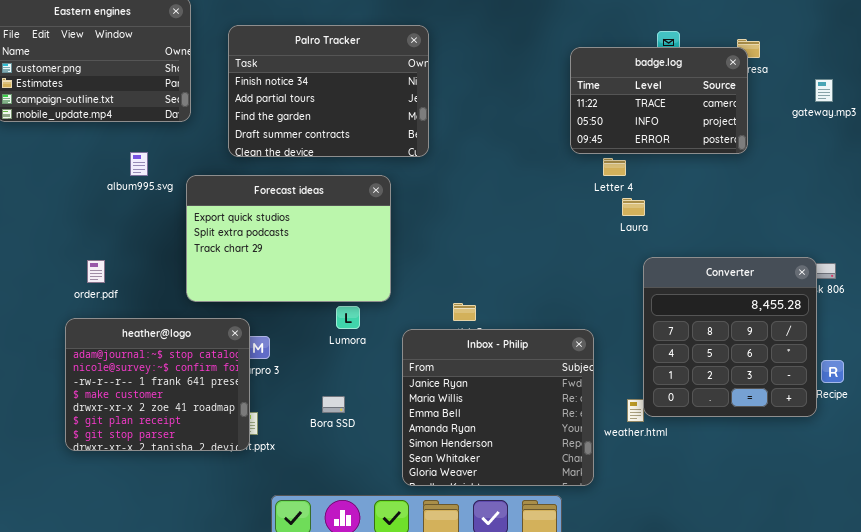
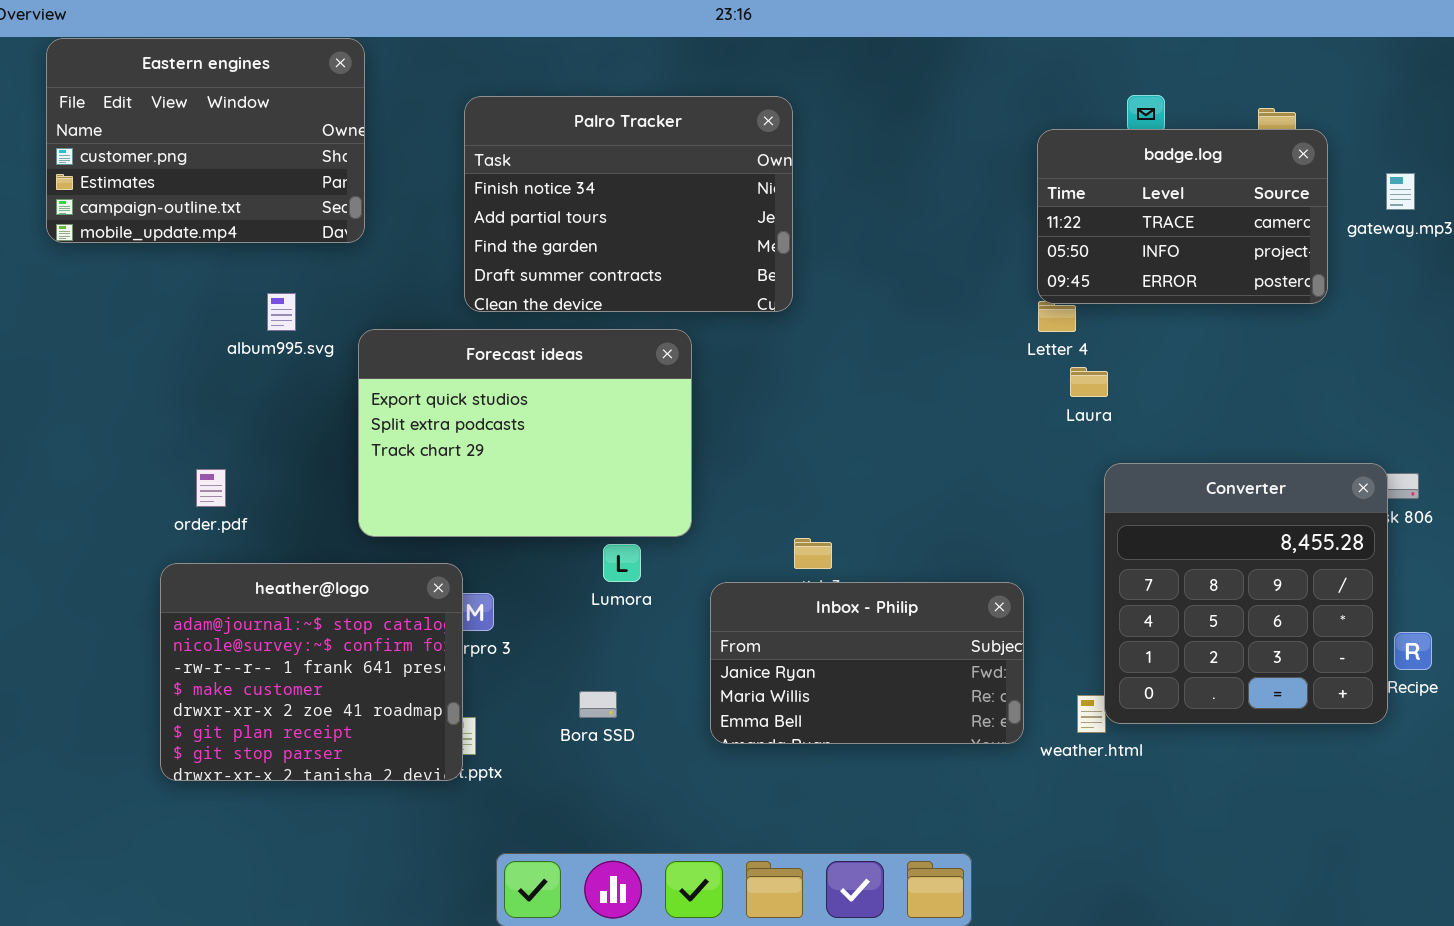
Palro Tracker: [228,25,429,157] -> [464,96,793,312], moved
badge.log: [570,47,748,154] -> [1037,129,1328,304], moved
Inbox - Philip: [402,329,594,486] -> [710,582,1024,744], resized

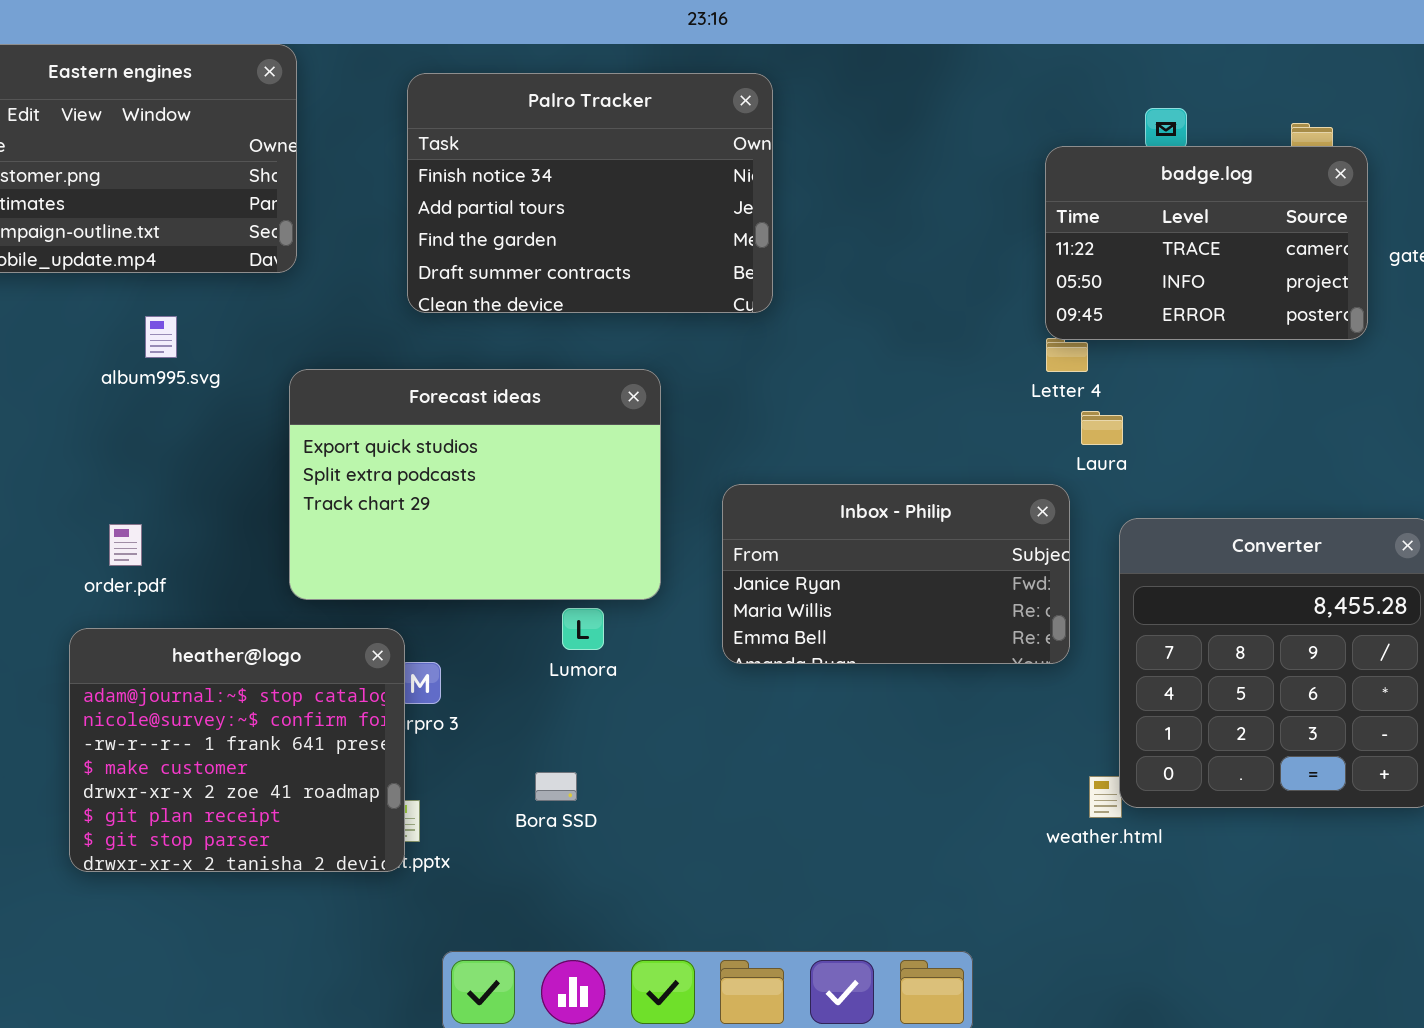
Palro Tracker: [464,96,793,312] -> [407,73,773,313], moved
album995.svg: [267,293,296,331] -> [145,316,177,358], moved
Inbox - Philip: [710,582,1024,744] -> [722,484,1070,664], moved

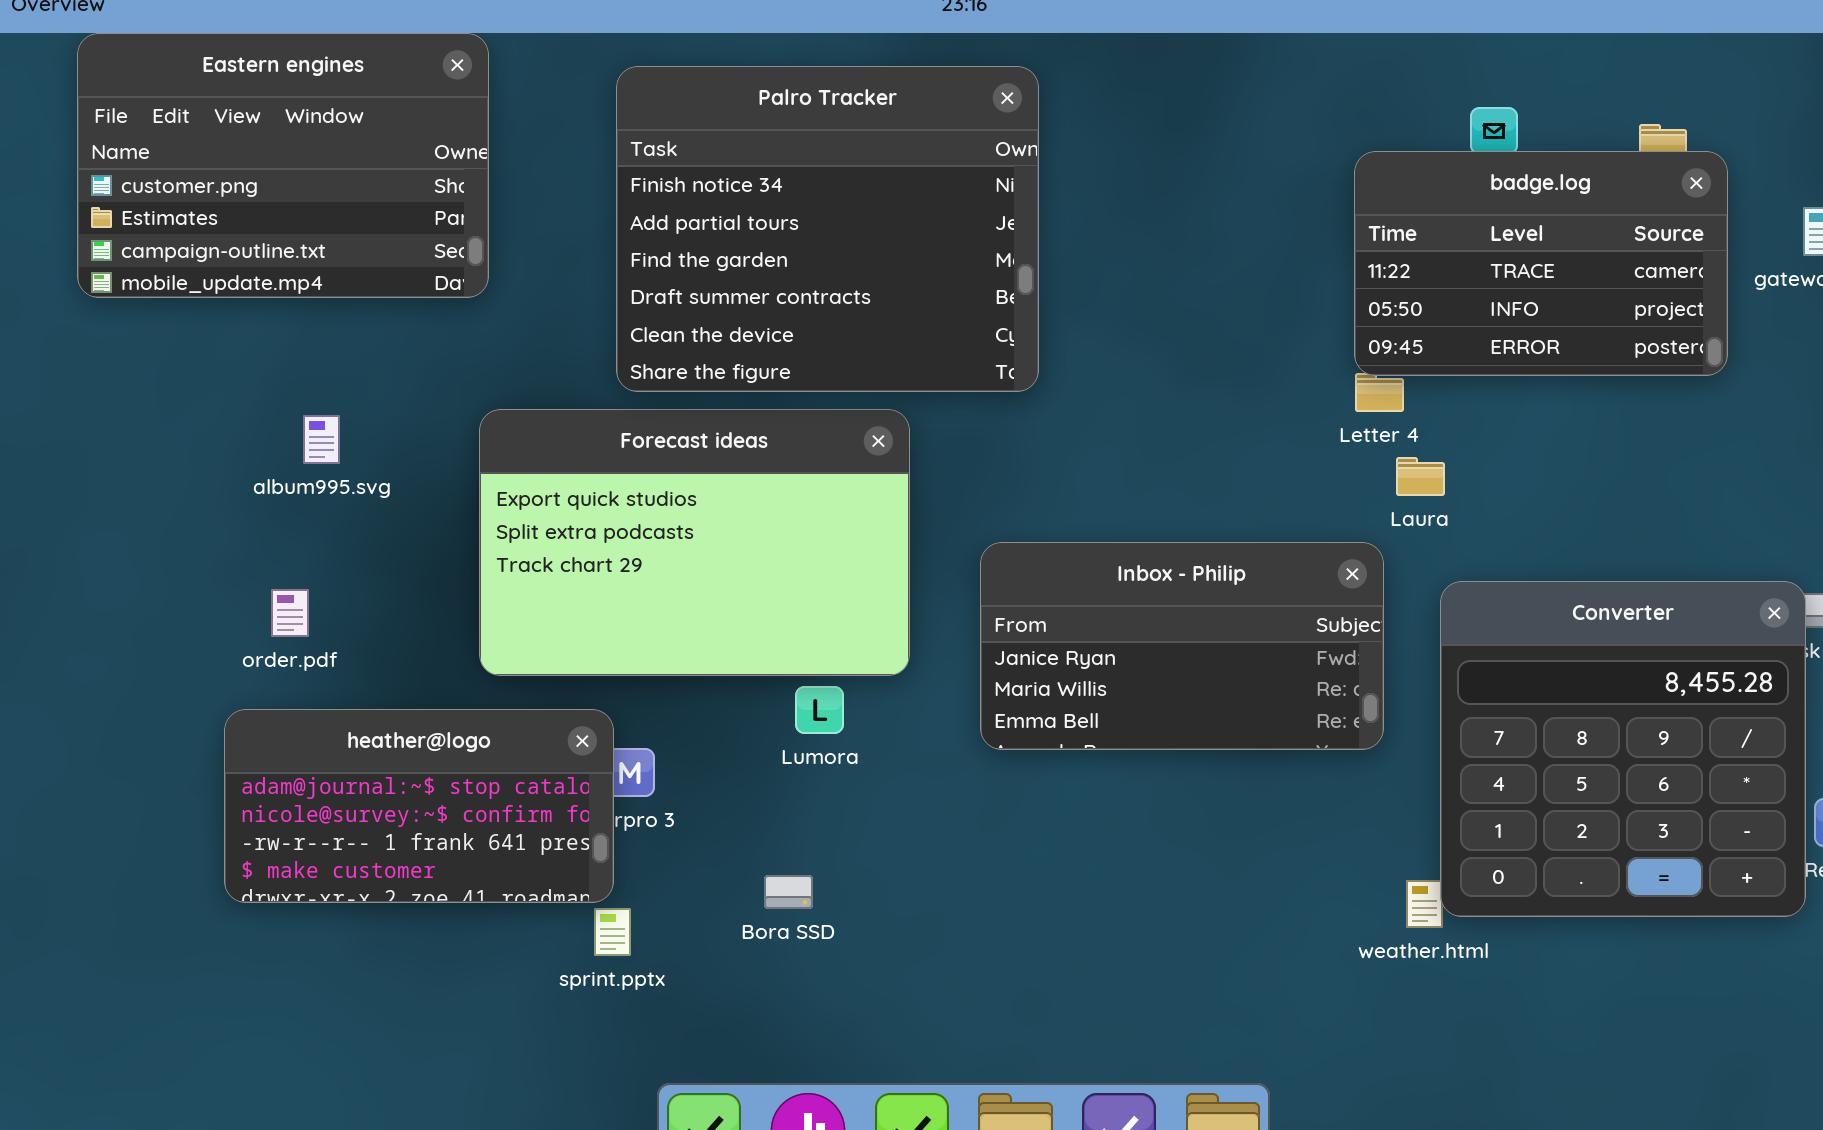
Palro Tracker: [407,73,773,313] -> [616,66,1039,392], resized
album995.svg: [145,316,177,358] -> [303,415,340,464], moved
heather@logo: [69,628,405,872] -> [224,709,614,903], resized

